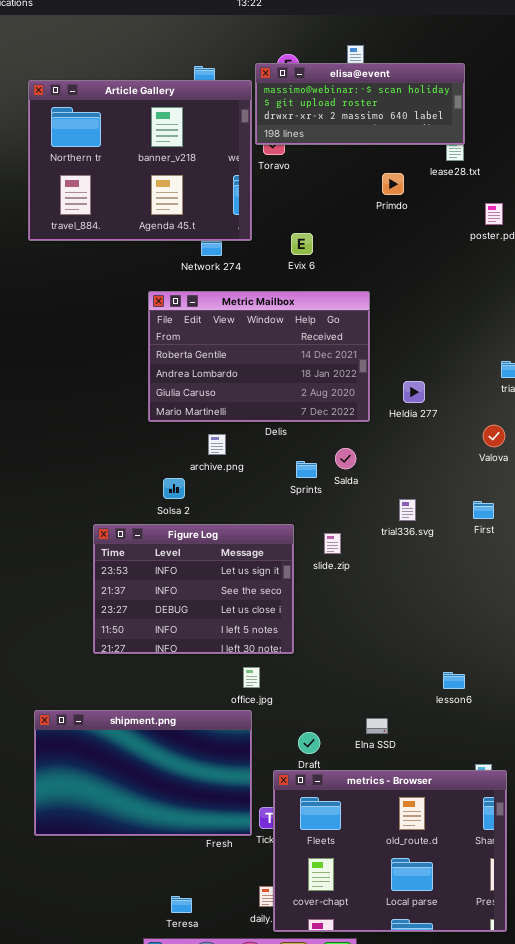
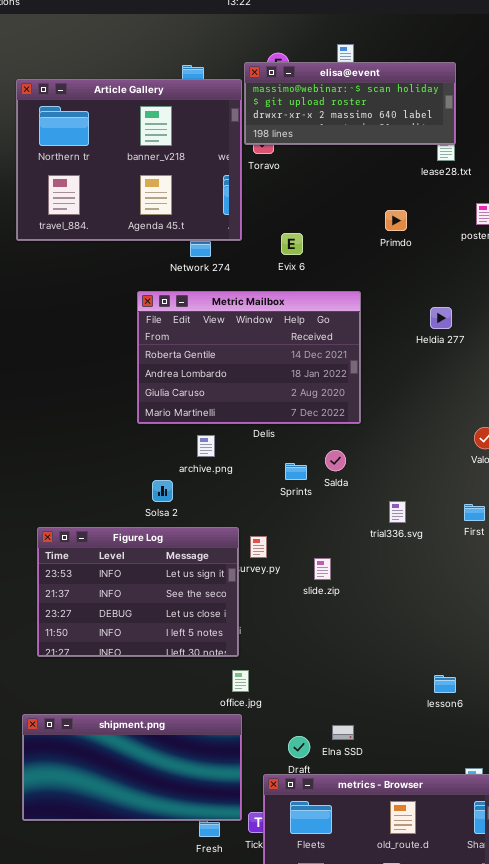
Primdo: [382,173,404,195] -> [385,210,407,231], moved
Heldia 277: [403,381,425,403] -> [430,307,452,329], moved
Figure Log: [93,524,294,654] -> [37,527,239,657], moved
slide.zip: [324,533,341,554] -> [314,558,331,580], moved
shipment.png: [34,710,252,836] -> [22,714,242,821], resized
Elna SSD: [366,718,388,734] -> [332,725,354,740], moved

